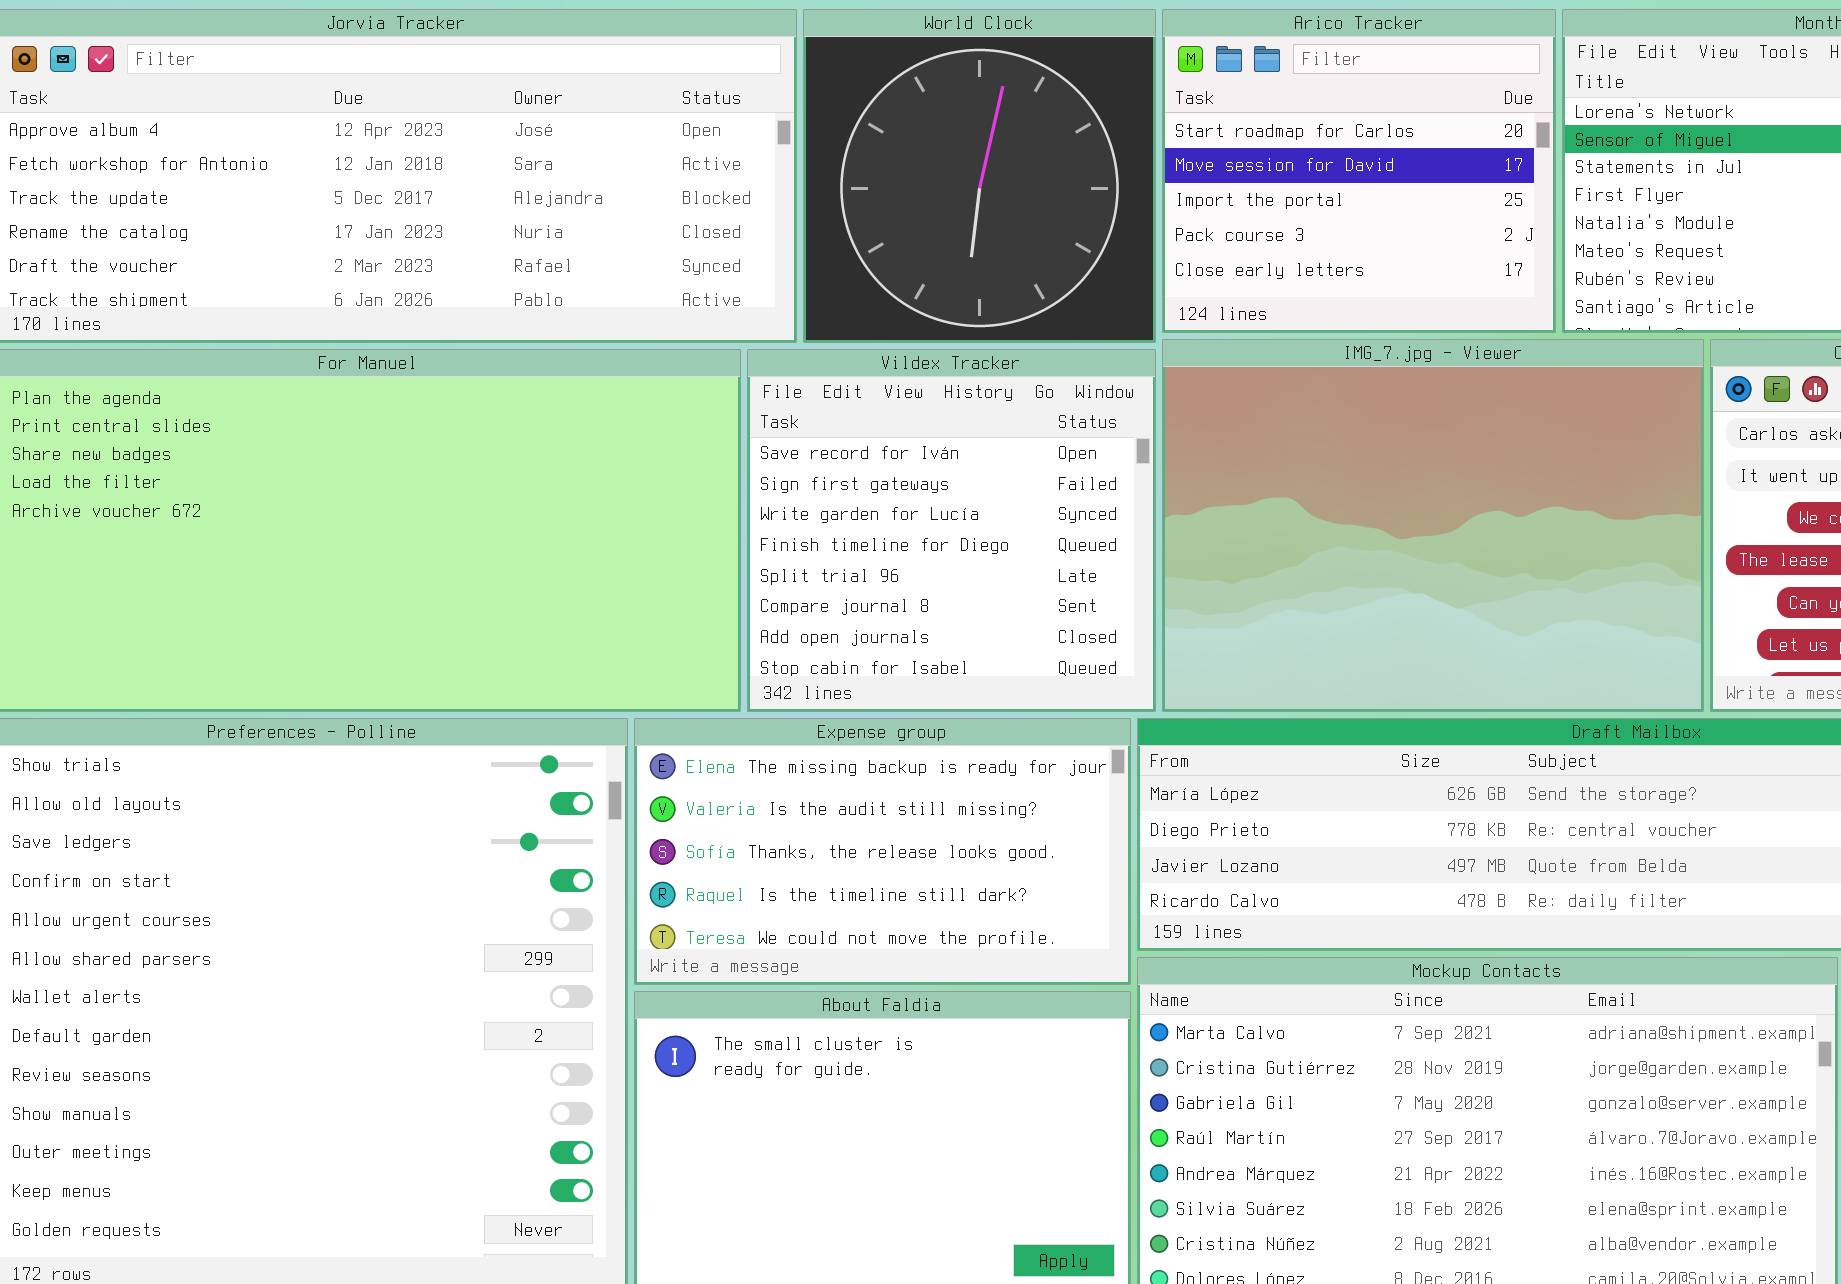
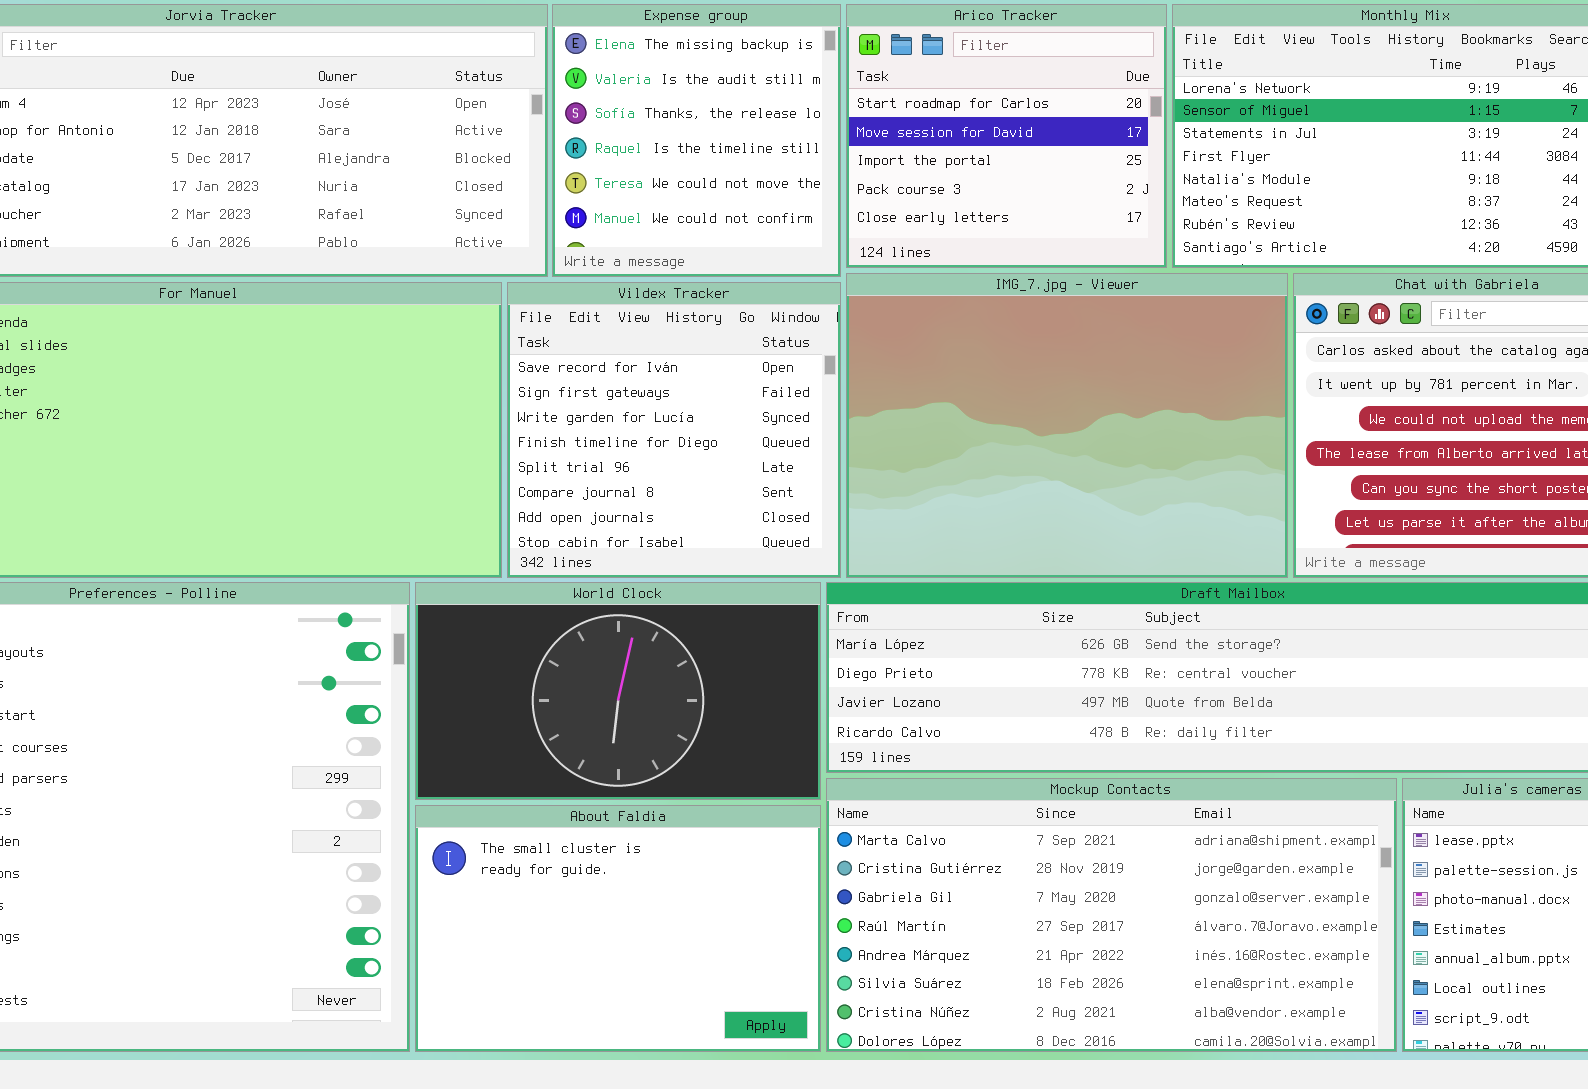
World Clock: [803,9,1156,343] -> [415,582,821,800], moved, resized
Expense group: [634,718,1131,985] -> [552,4,841,277], moved, resized

